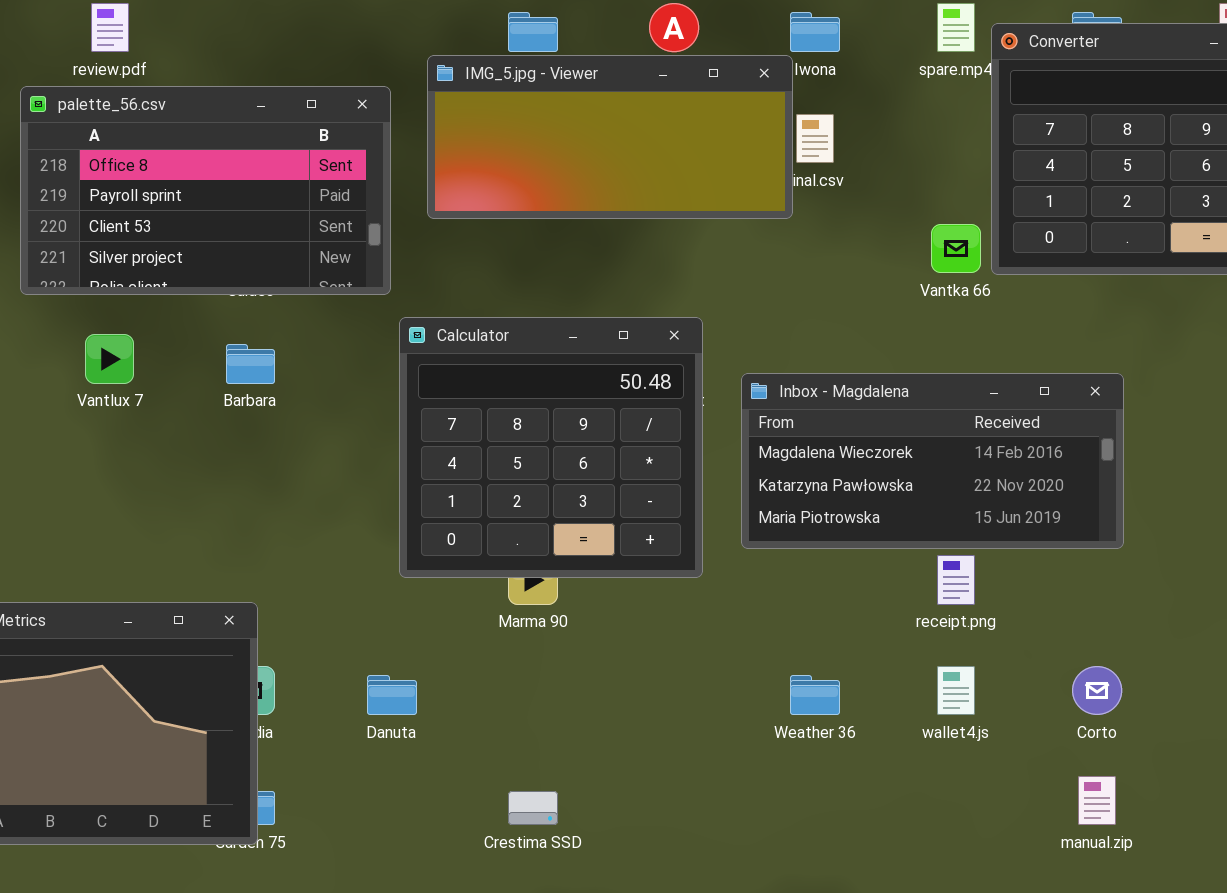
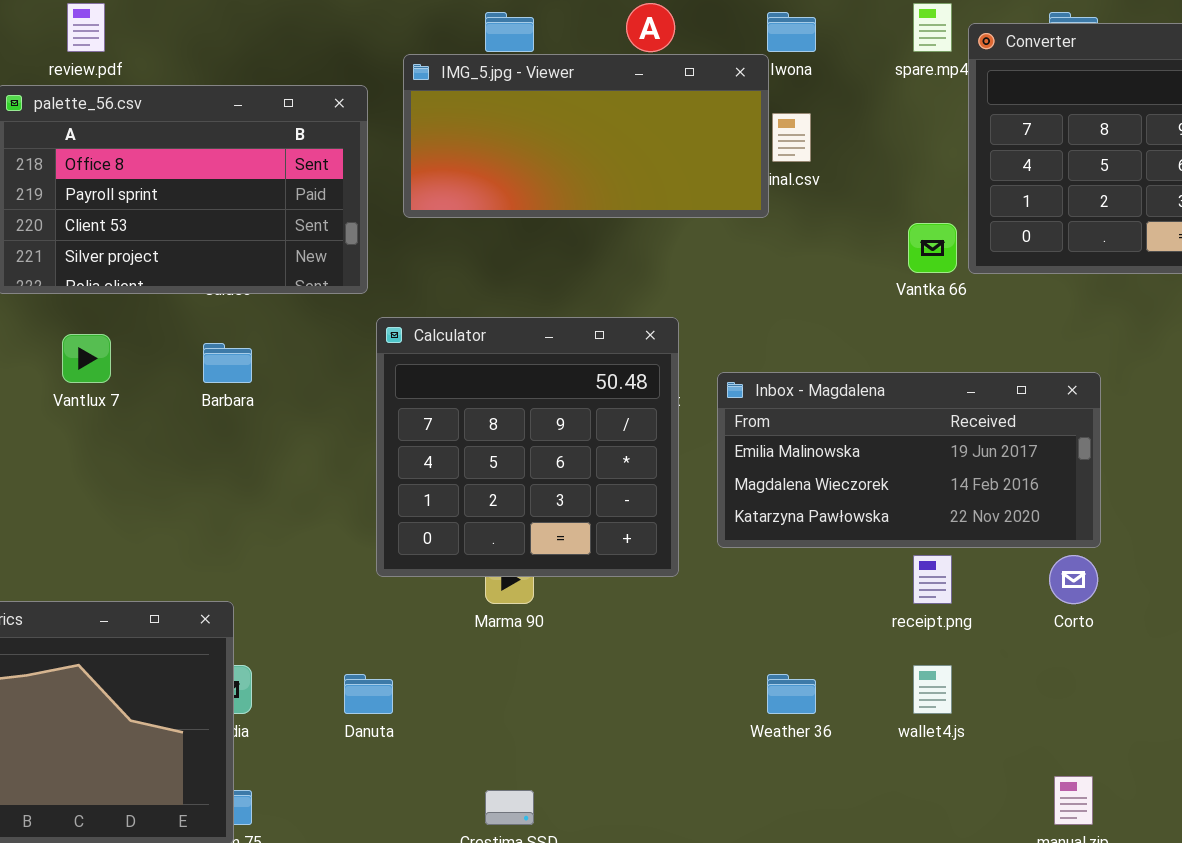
Inbox - Magdalena: [741,373,1124,549] -> [717,372,1101,548], scrolled up 1 row
Corto: [1072,666,1122,715] -> [1049,555,1098,604], moved

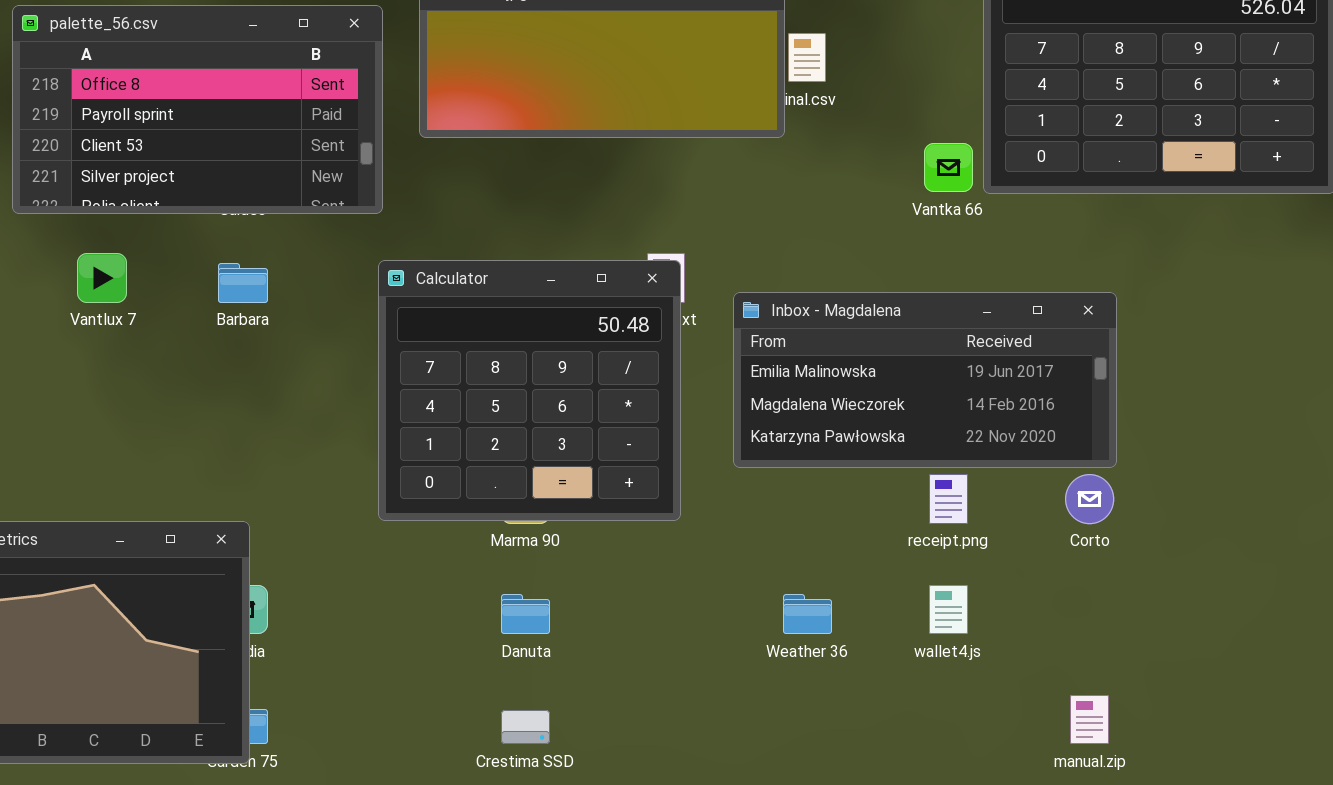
Calculator: [376,317,679,577] -> [378,260,681,521], moved
Danuta: [344,674,393,714] -> [501,594,550,634], moved

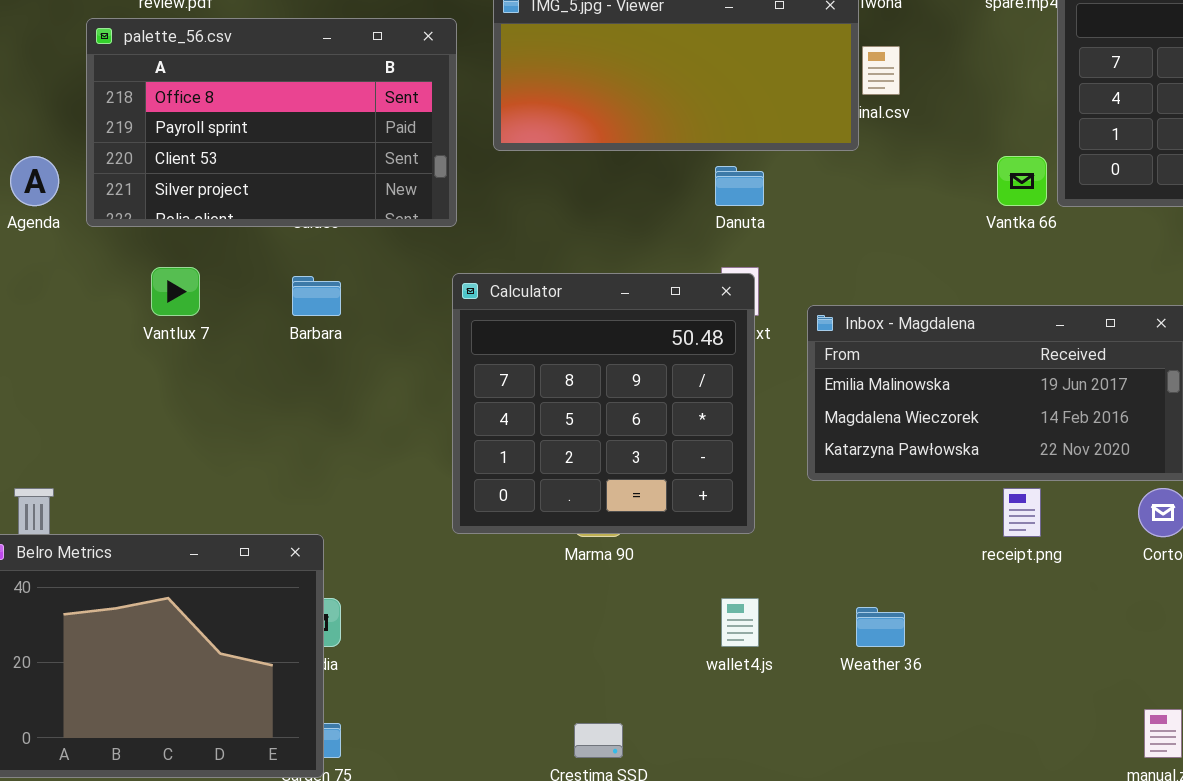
wallet4.js: [929,585,968,634] -> [721,598,759,647], moved
Danuta: [501,594,550,634] -> [715,166,764,206], moved

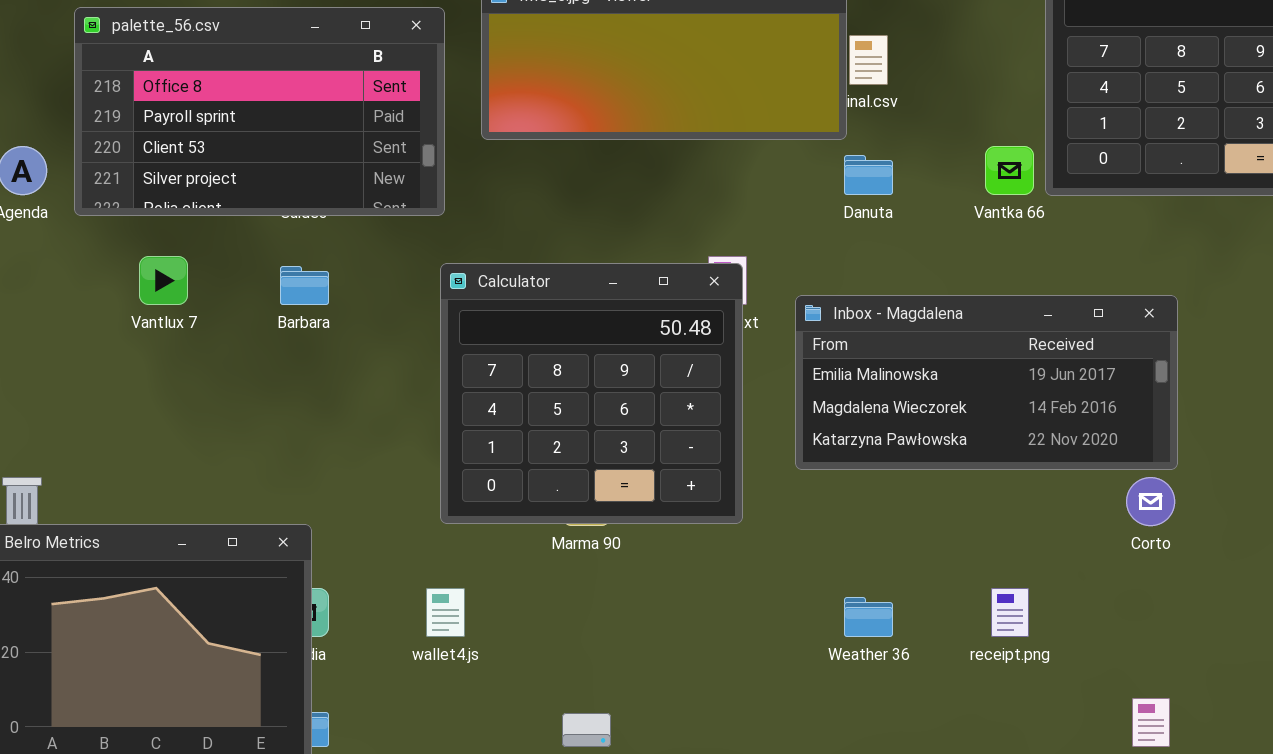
Danuta: [715,166,764,206] -> [844,155,893,195], moved
receipt.png: [1003,488,1041,537] -> [991,588,1029,637], moved
wallet4.js: [721,598,759,647] -> [426,588,465,637], moved

